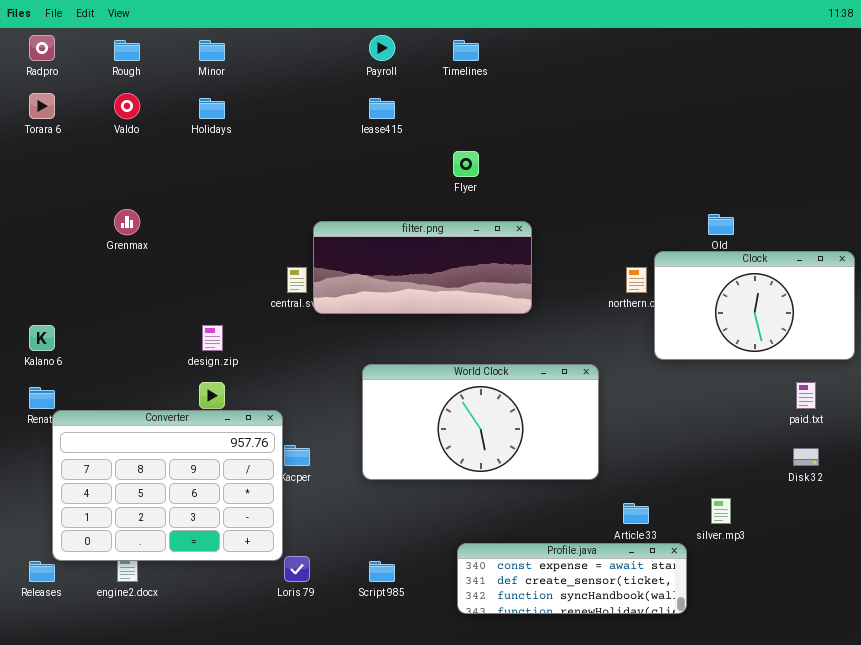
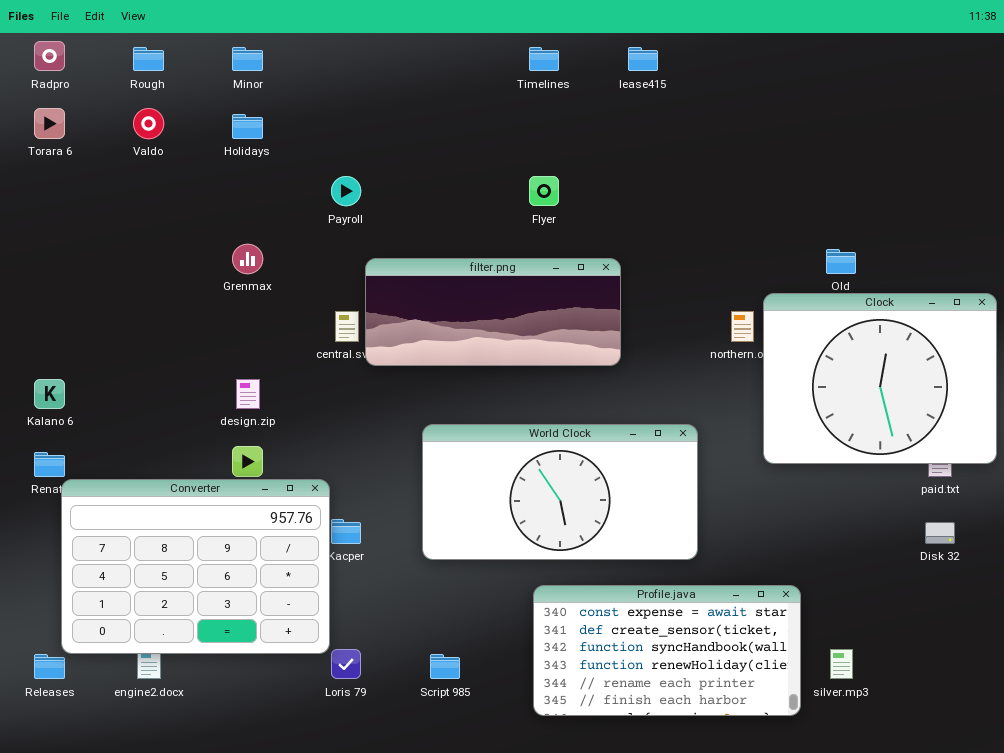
Payroll: [369,35,395,61] -> [331,176,361,206], moved
lease415: [369,98,395,119] -> [628,47,658,71], moved
Grenmax: [114,209,140,235] -> [232,244,263,274], moved
Clock: [654,251,855,360] -> [763,293,997,464], resized
silver.mp3: [711,498,731,524] -> [830,649,853,679], moved
Profile.java: [457,543,687,614] -> [533,585,801,716], resized

